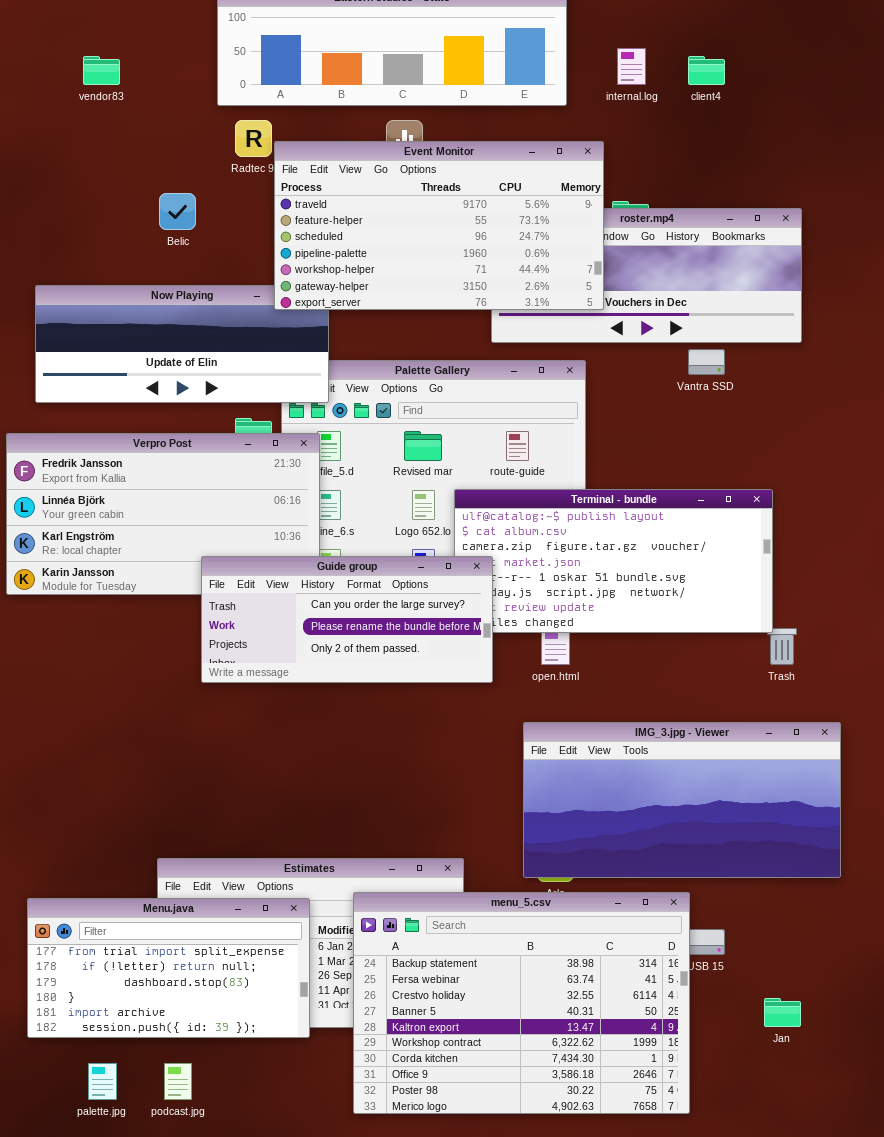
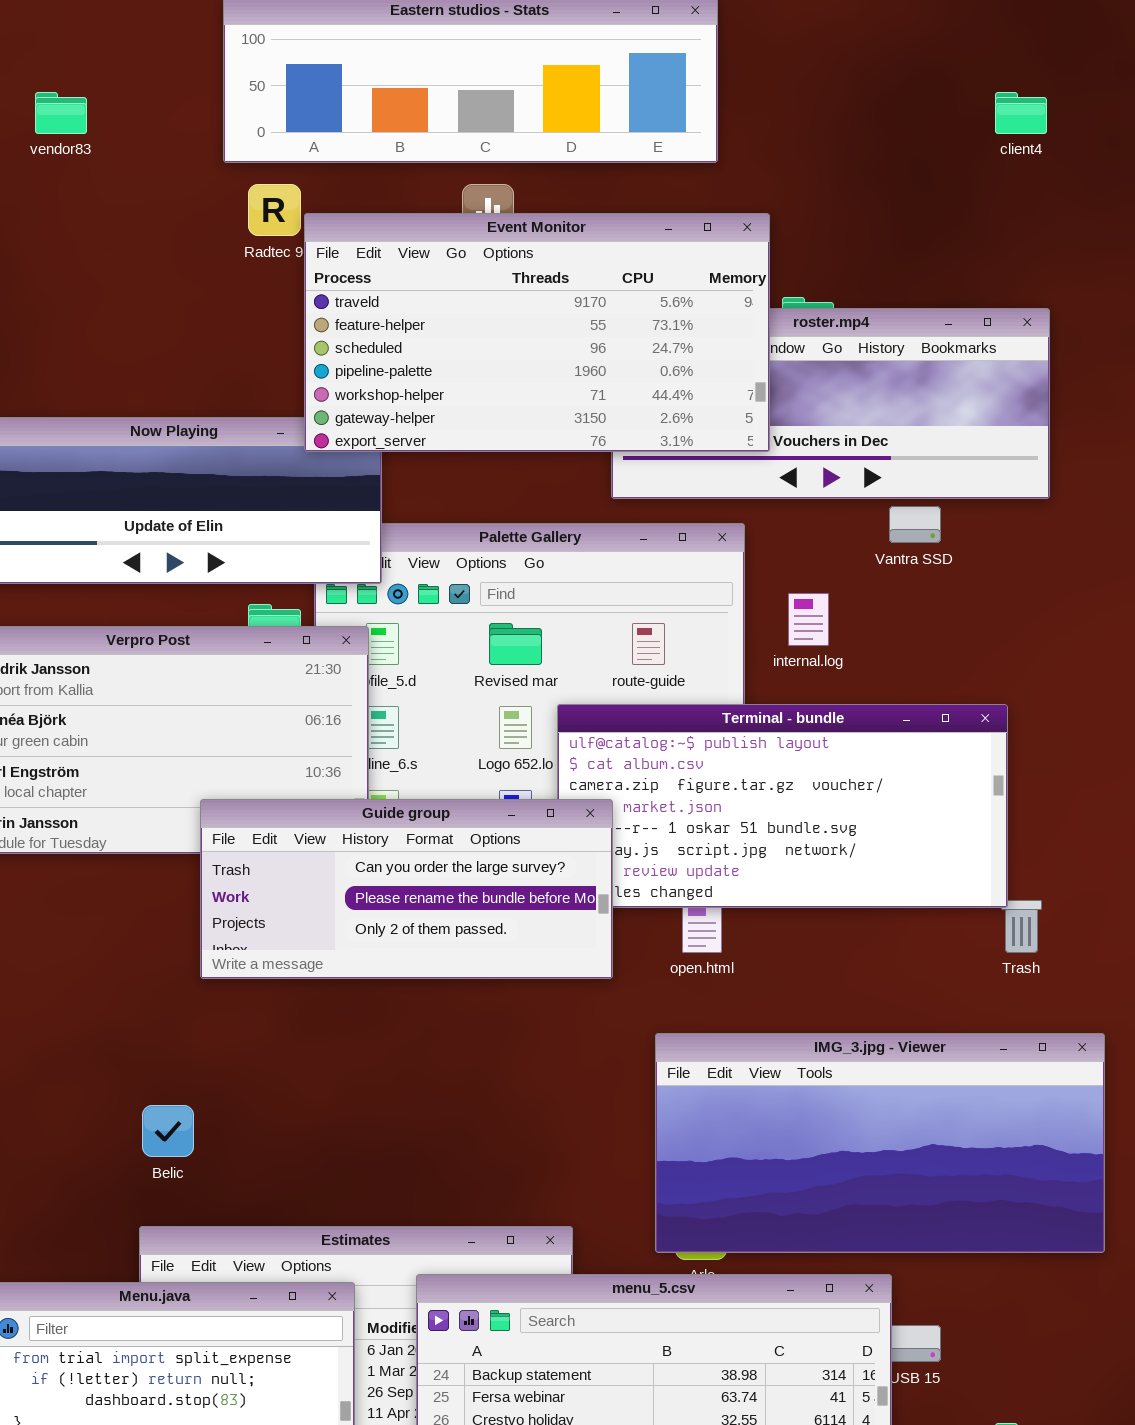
internal.log: [617,48,646,85] -> [788,593,829,646], moved
client4: [688,56,725,85] -> [995,92,1047,134], moved
Belic: [159,193,196,230] -> [142,1105,194,1157], moved

